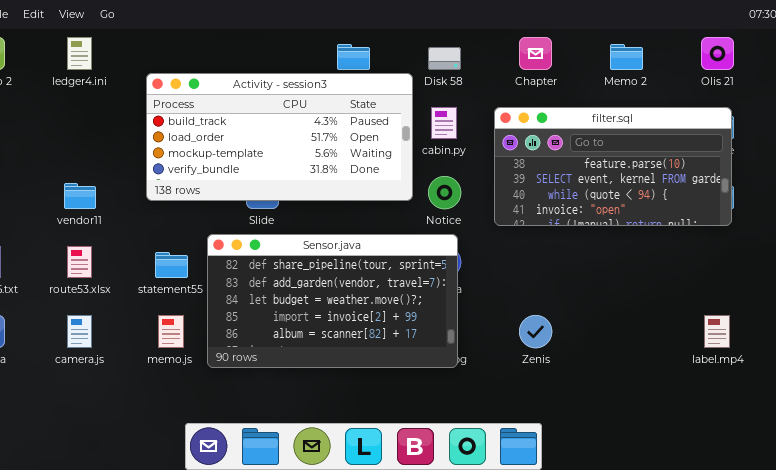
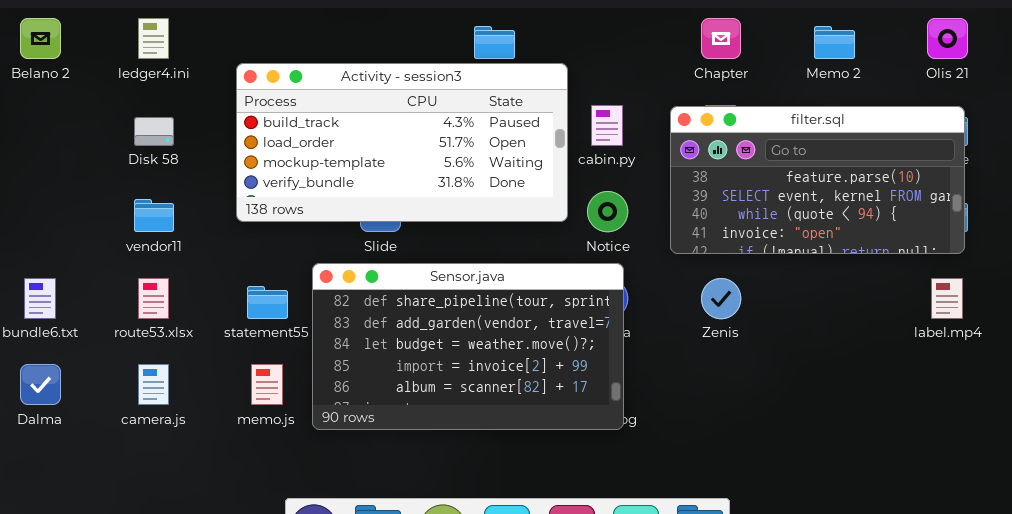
Disk 58: [428,47,461,70] -> [134,117,174,146], moved
Zenis: [519,315,552,348] -> [701,278,741,319], moved
label.mp4: [704,315,730,348] -> [931,278,963,319], moved

